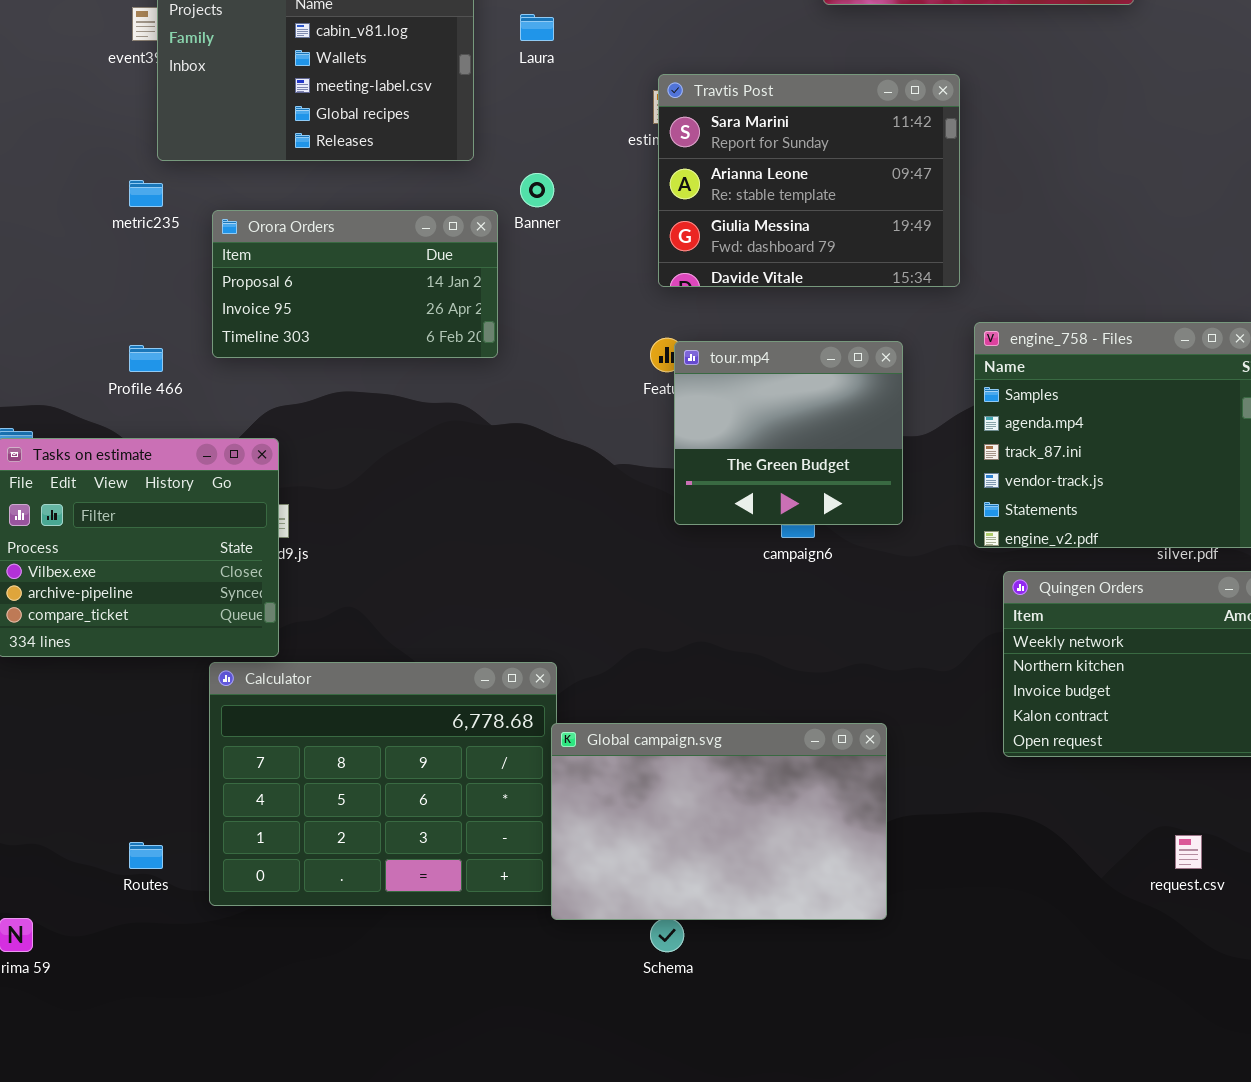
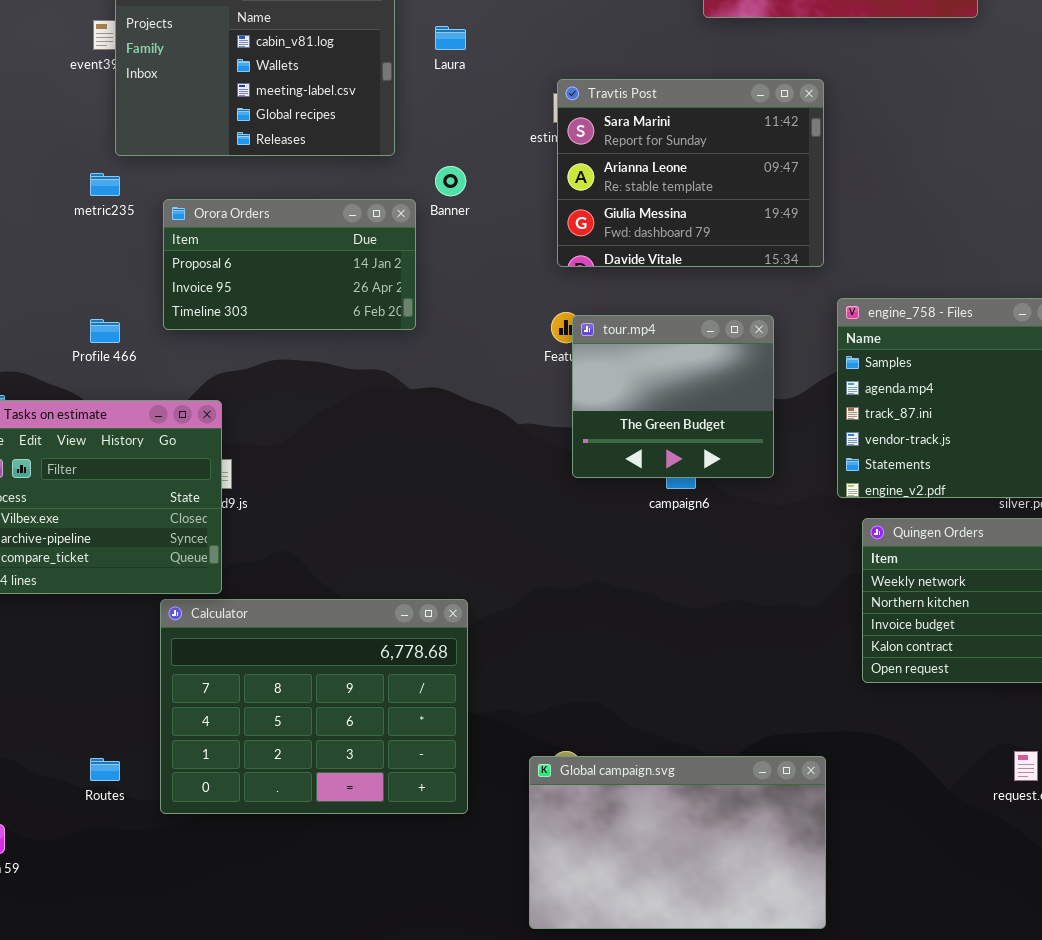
Global campaign.svg: [551,723,887,920] -> [529,756,826,929], moved

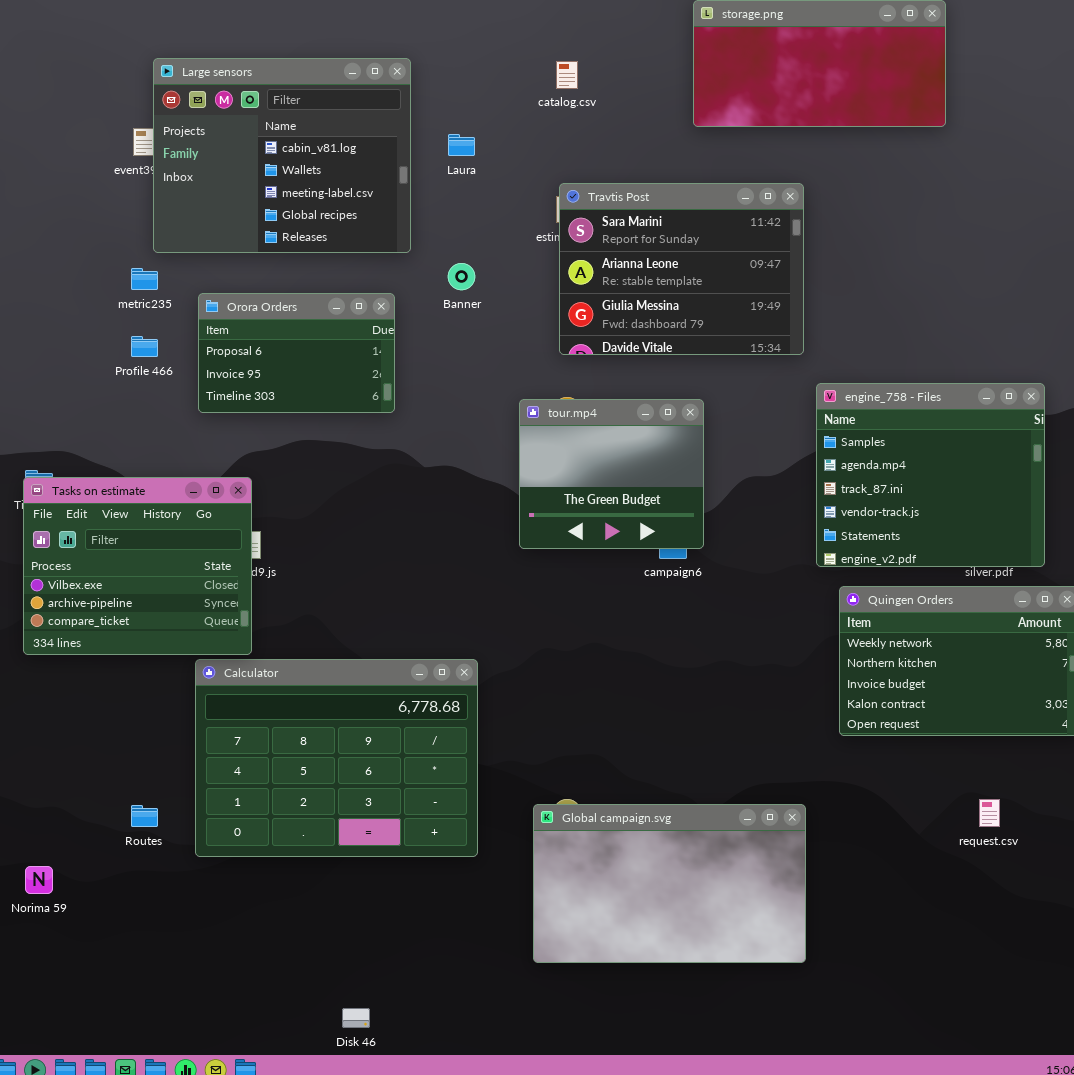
Orora Orders: [163,199,416,330] -> [198,293,395,413], resized
tour.mp4: [572,315,774,478] -> [519,399,704,549], moved
Profile 466: [90,319,120,343] -> [131,336,158,357], moved

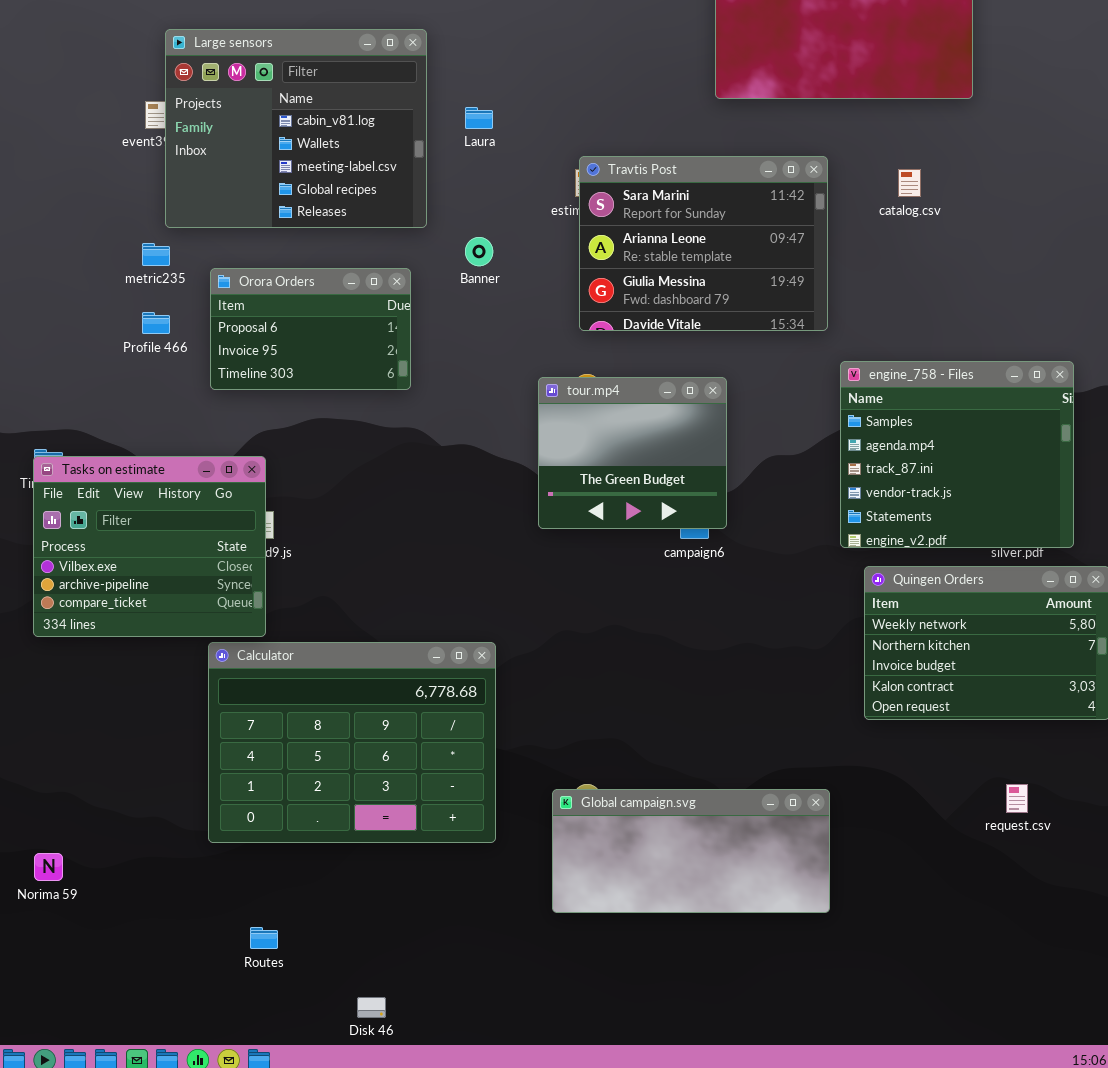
catalog.csv: [556,61,578,89] -> [898,169,921,197], moved
Global campaign.svg: [533,804,806,963] -> [552,789,830,913], resized
Routes: [131,805,158,827] -> [250,927,278,949], moved

